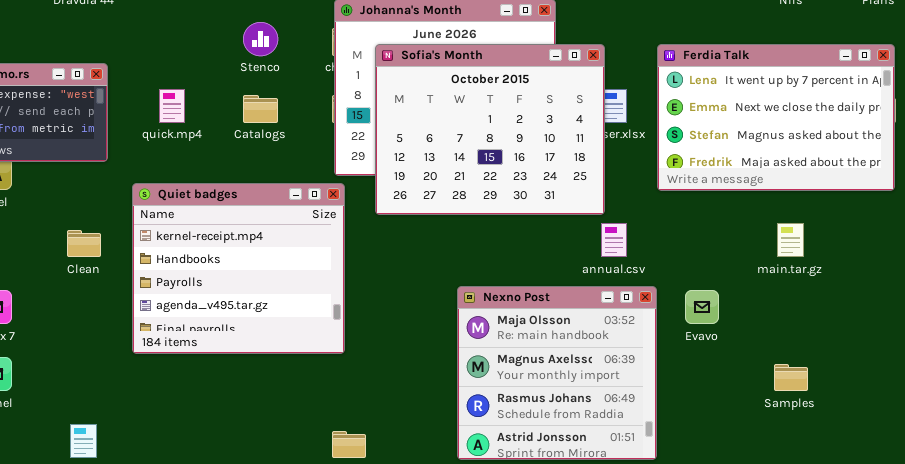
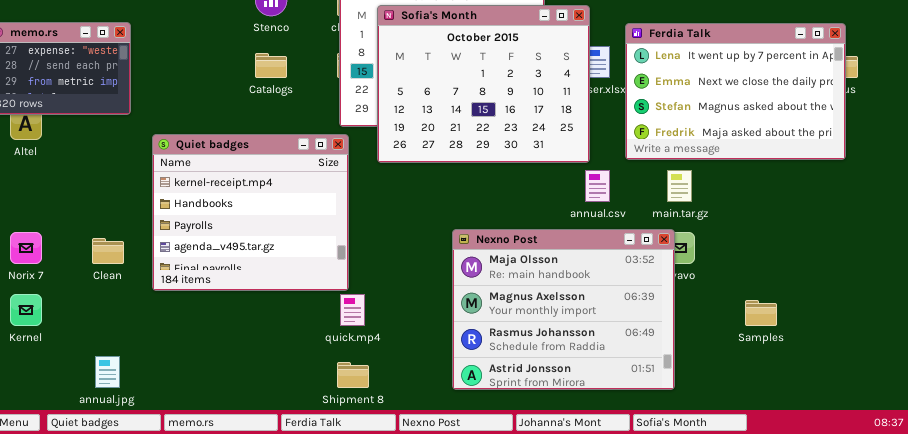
Ferdia Talk: [657,44,895,191] -> [625,23,846,160], moved
quick.mp4: [159,89,185,123] -> [340,294,365,326], moved
main.tar.gz: [777,223,804,257] -> [667,170,692,202], moved
Clean: [67,230,101,257] -> [92,238,124,264], moved
Nexno Post: [457,286,657,460] -> [452,229,675,390], resized

